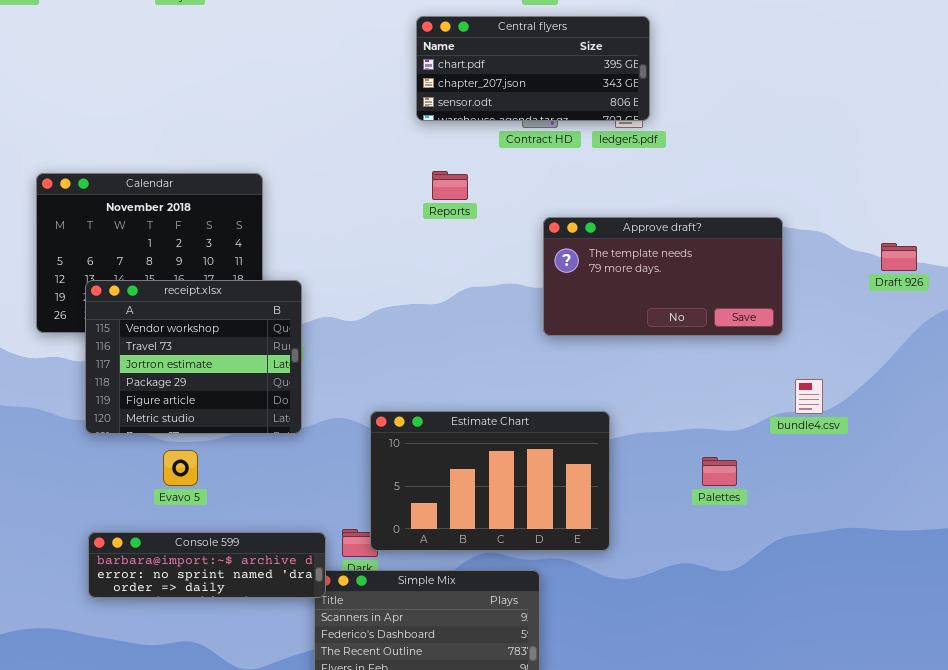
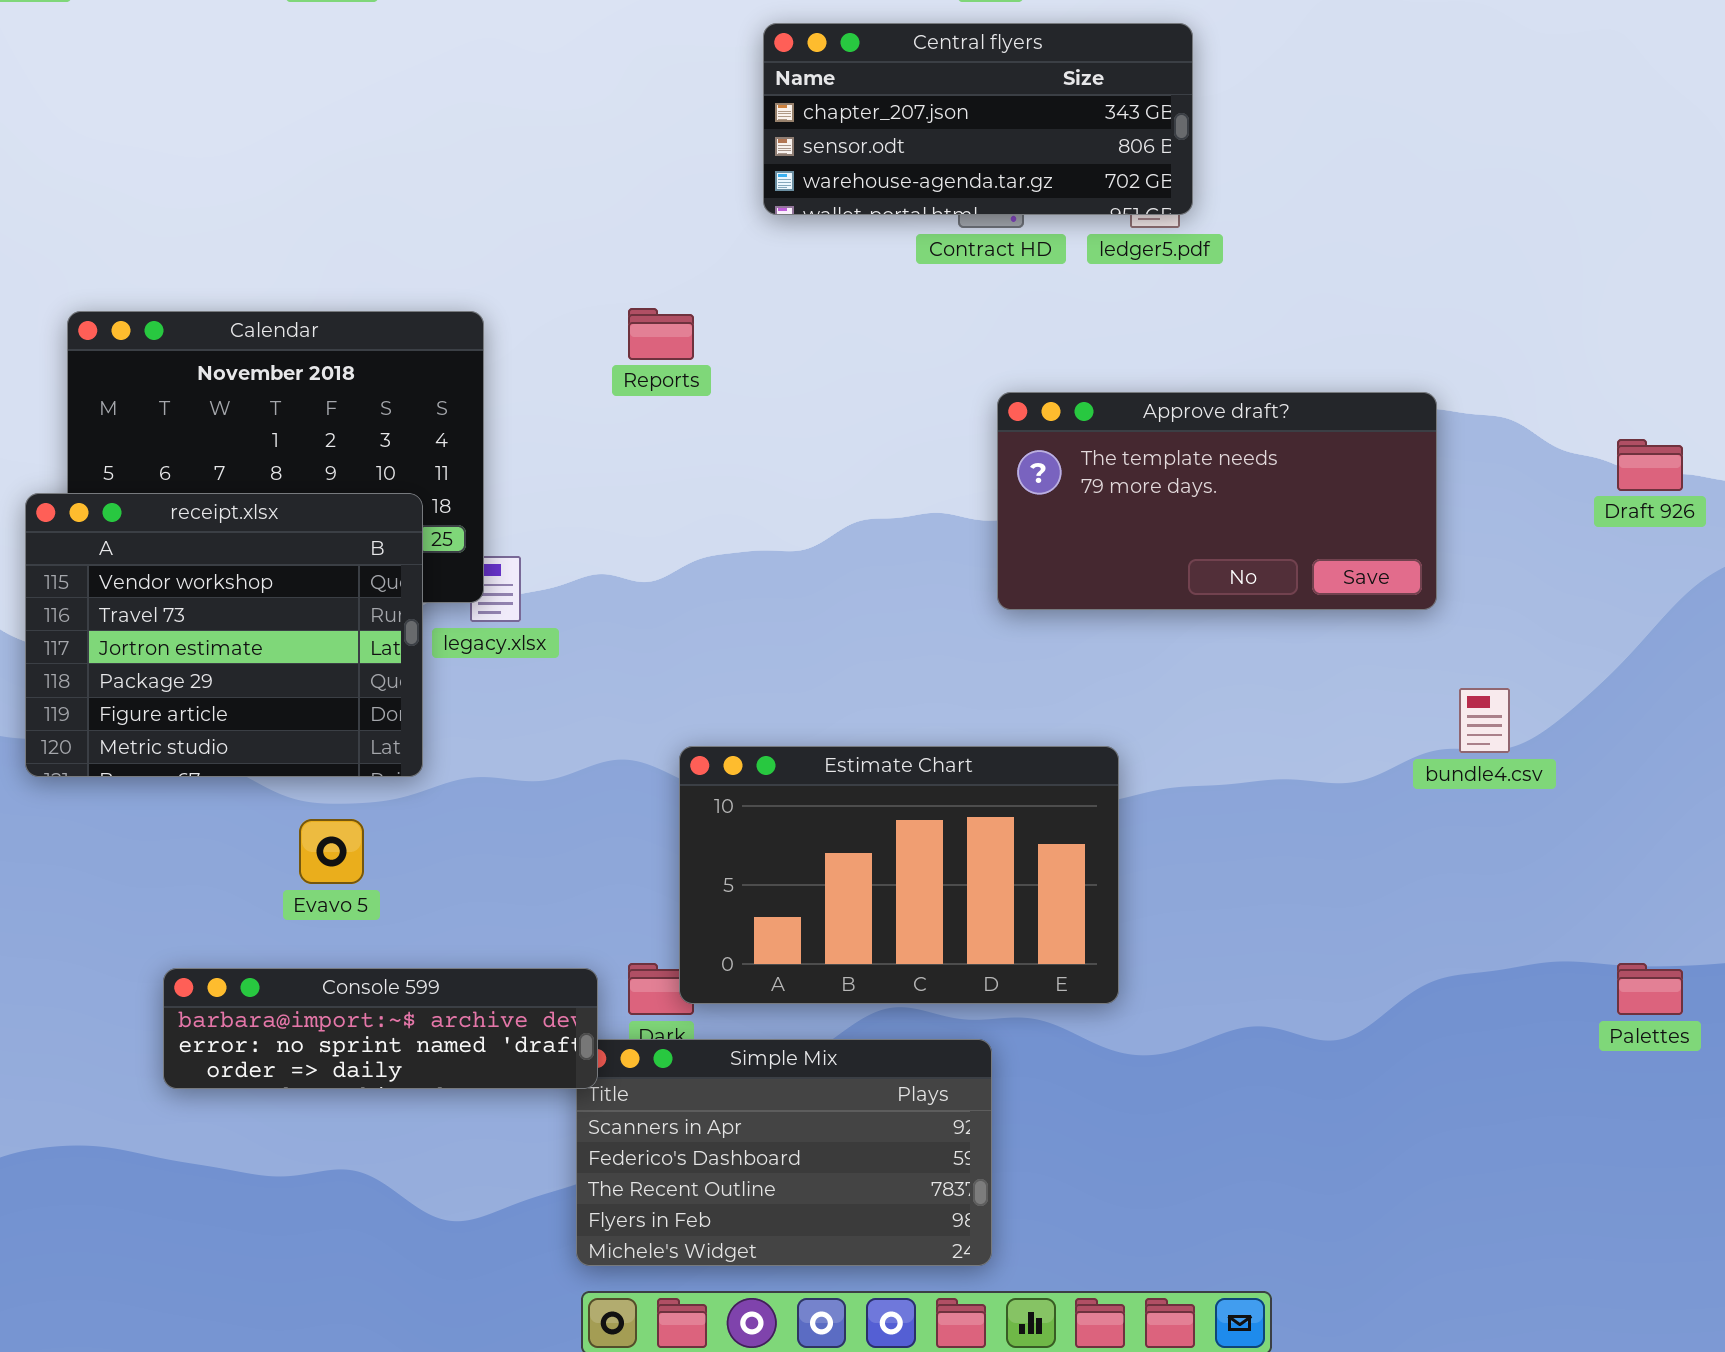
Central flyers: [416,16,650,121] -> [763,23,1193,215], scrolled down 1 row
Reports: [432,171,468,200] -> [628,308,694,360], moved
receipt.xlsx: [85,280,302,434] -> [25,493,423,777], moved
Palettes: [702,457,737,486] -> [1617,963,1683,1015], moved

